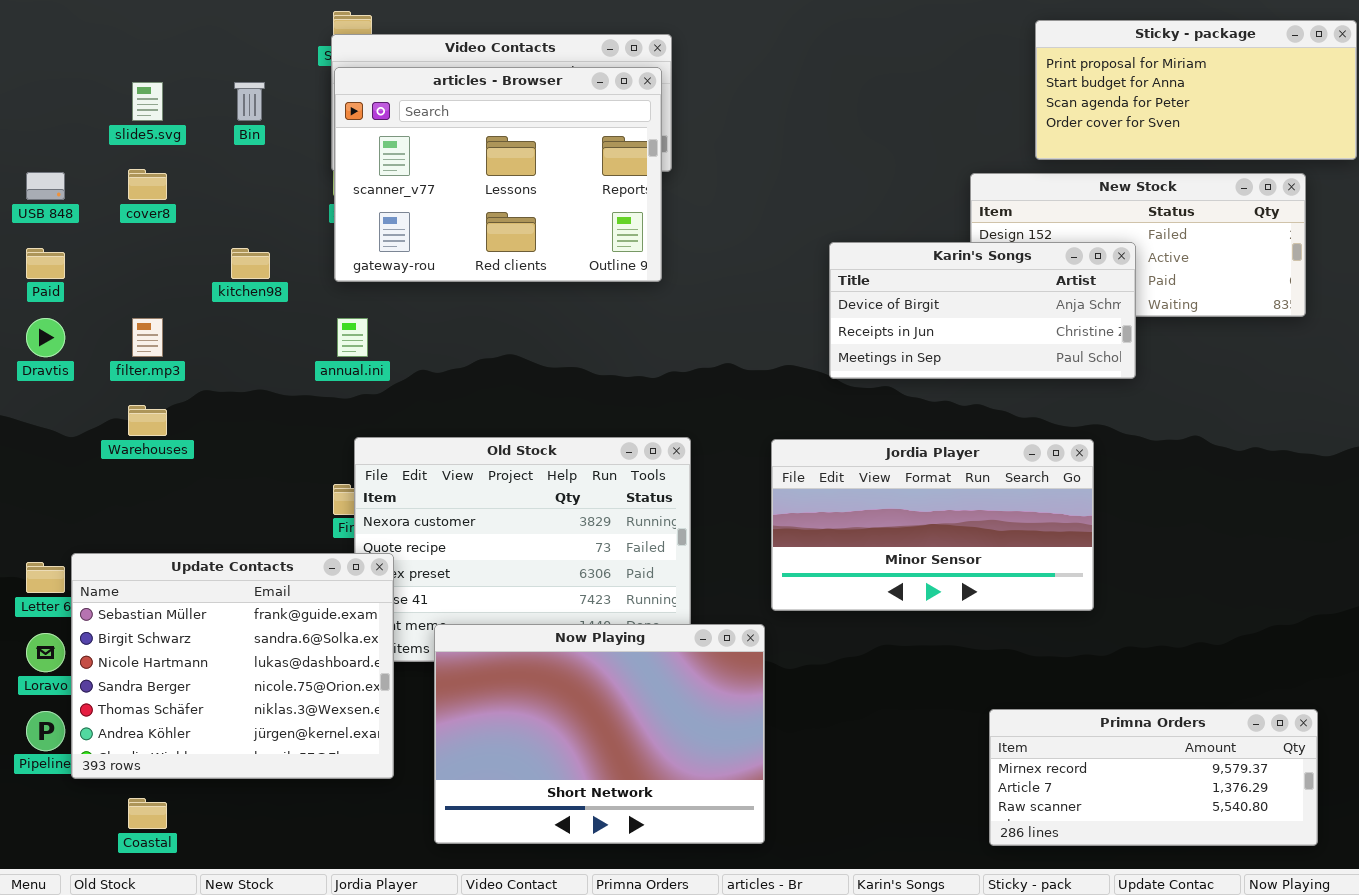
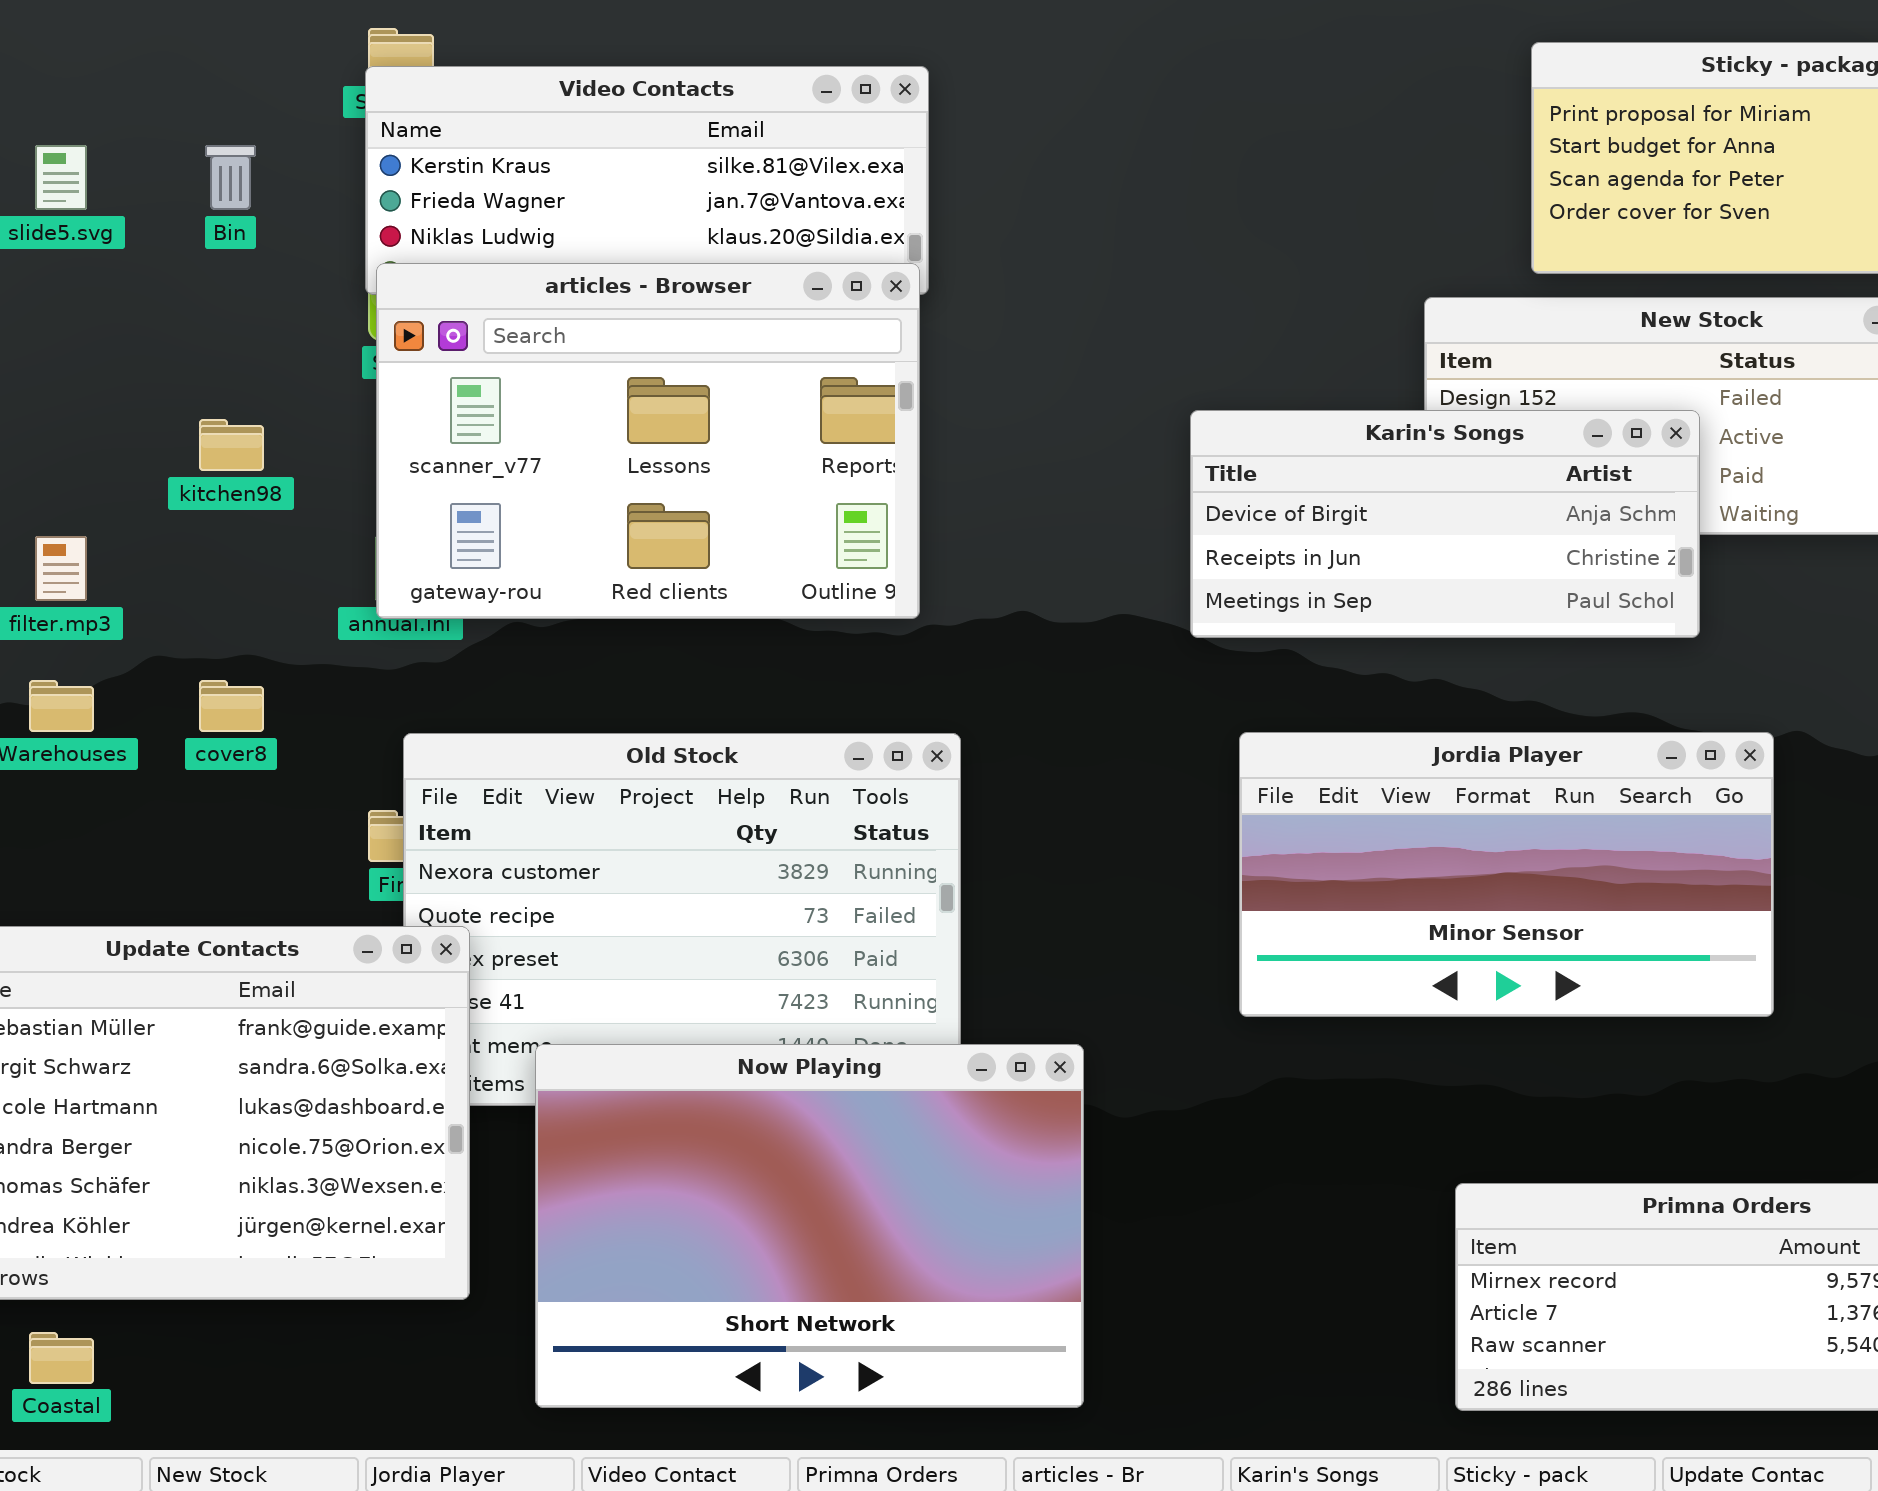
articles - Browser: [334,67,662,282] -> [376,263,920,619], moved
cover8: [128,169,167,200] -> [199,680,264,732], moved
Jordia Player: [771,439,1094,611] -> [1239,732,1774,1017], moved

